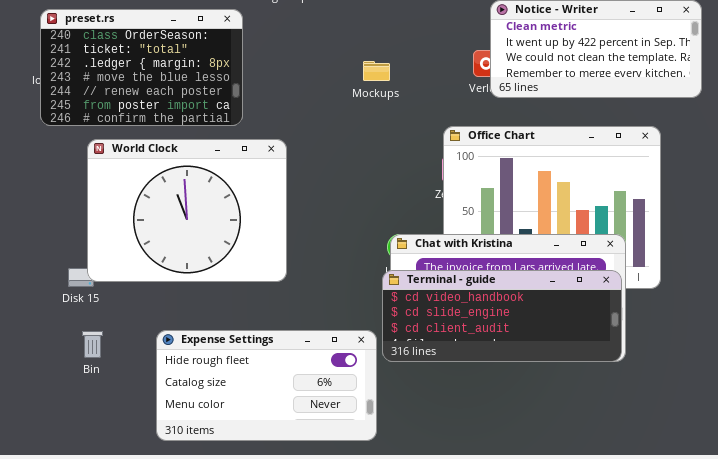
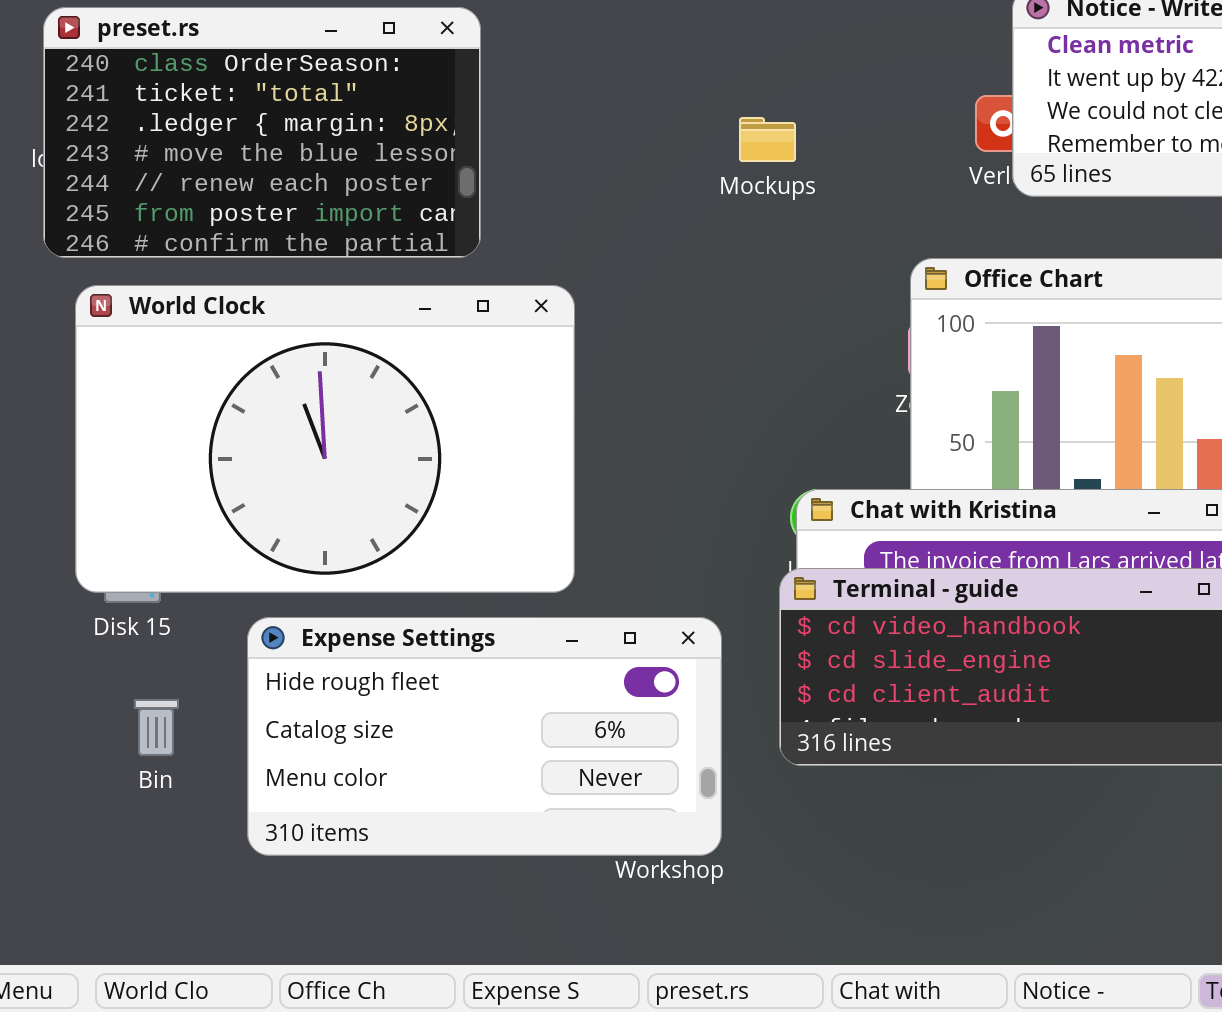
World Clock: [87,139,287,282] -> [75,285,575,593], resized
Expense Settings: [156,330,377,441] -> [247,617,722,856], moved

